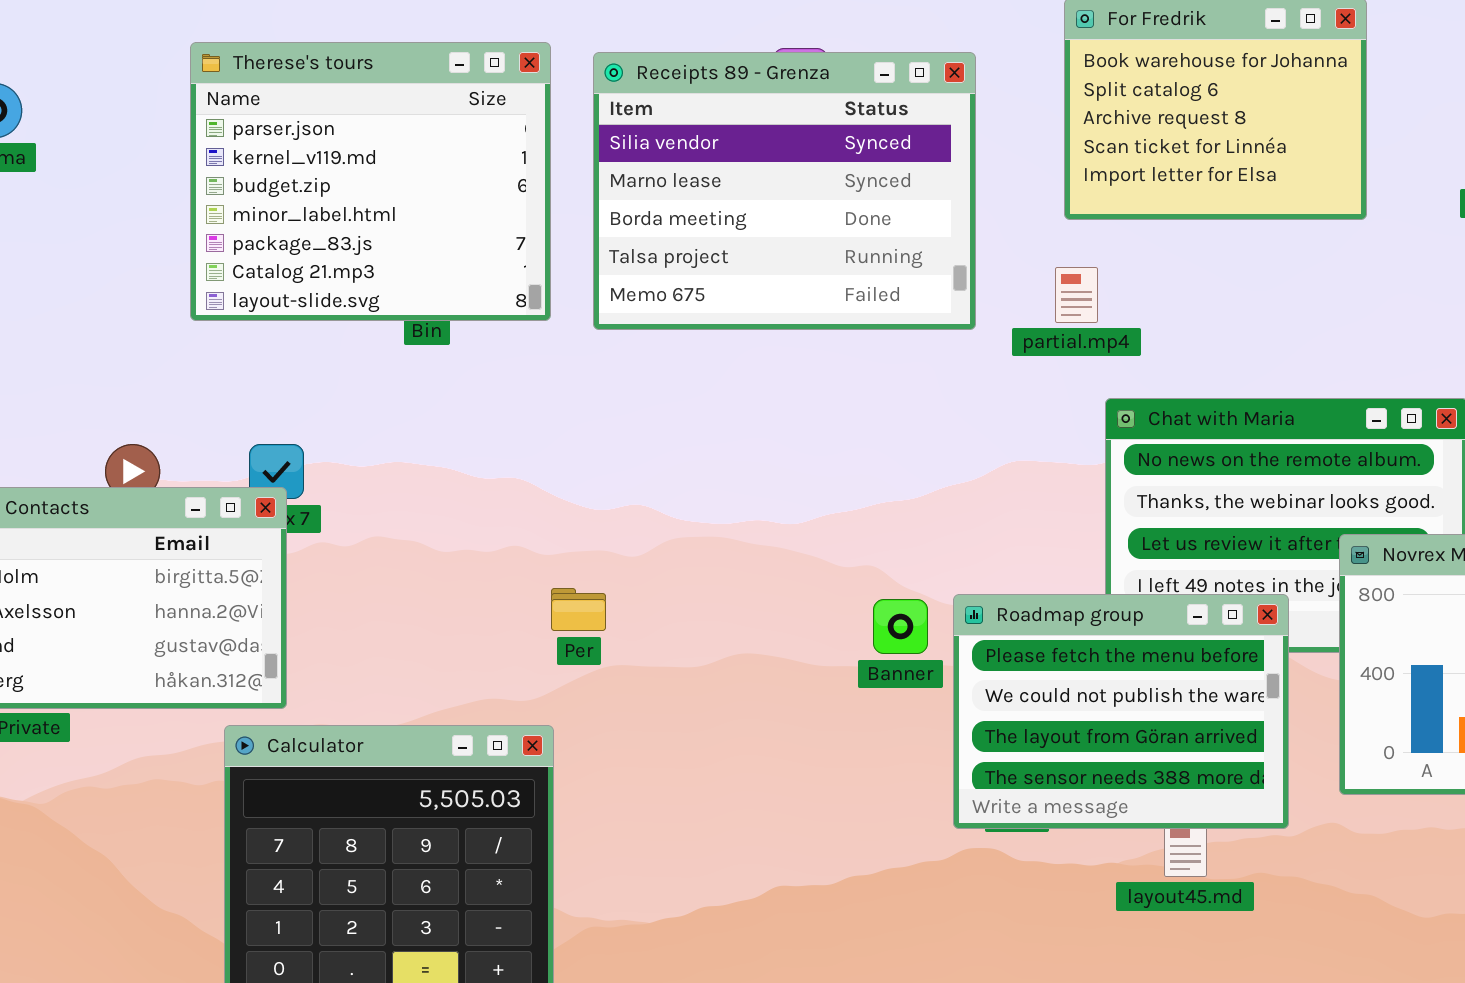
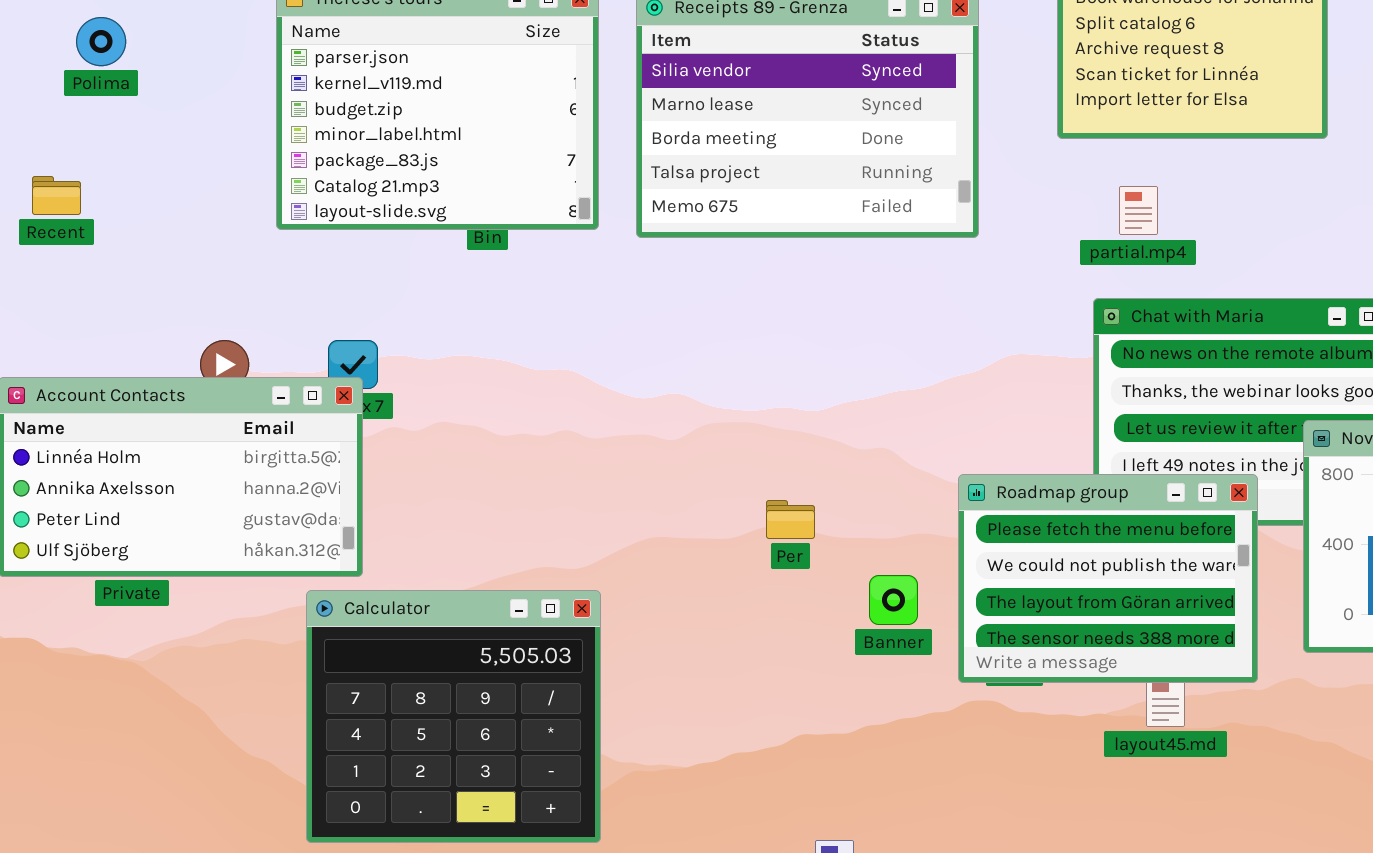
partial.mp4: [1055,267,1098,323] -> [1119,186,1158,235], moved
Per: [551,588,606,631] -> [766,500,815,539], moved
Banner: [873,599,928,654] -> [869,575,918,625], moved

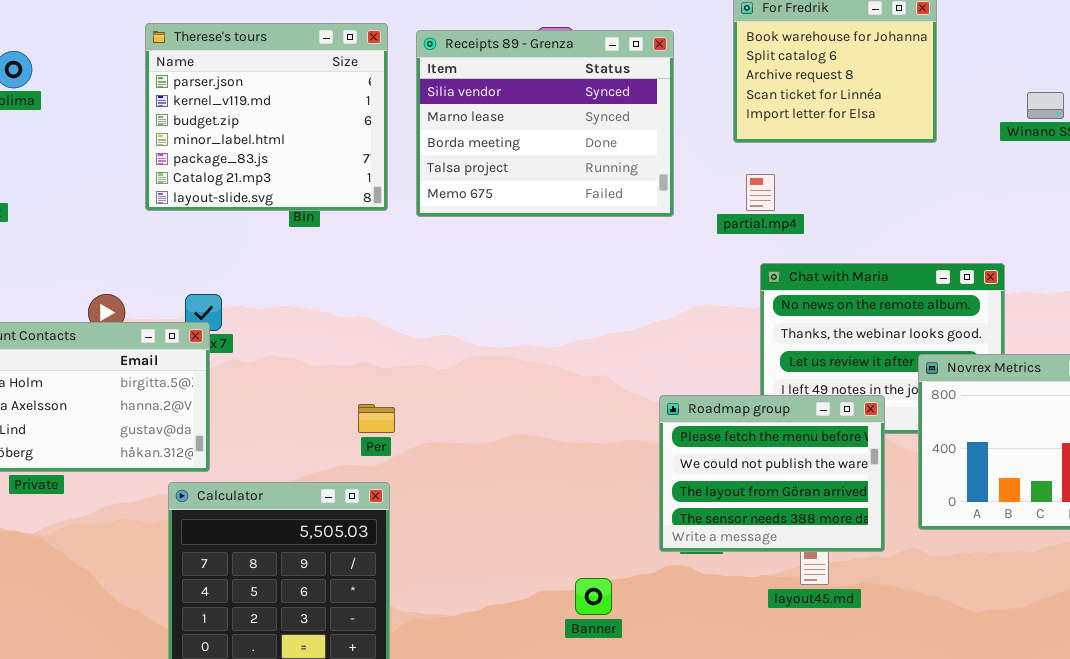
partial.mp4: [1119,186,1158,235] -> [746,174,775,211], moved
Per: [766,500,815,539] -> [358,404,395,433], moved
Banner: [869,575,918,625] -> [575,578,612,615], moved

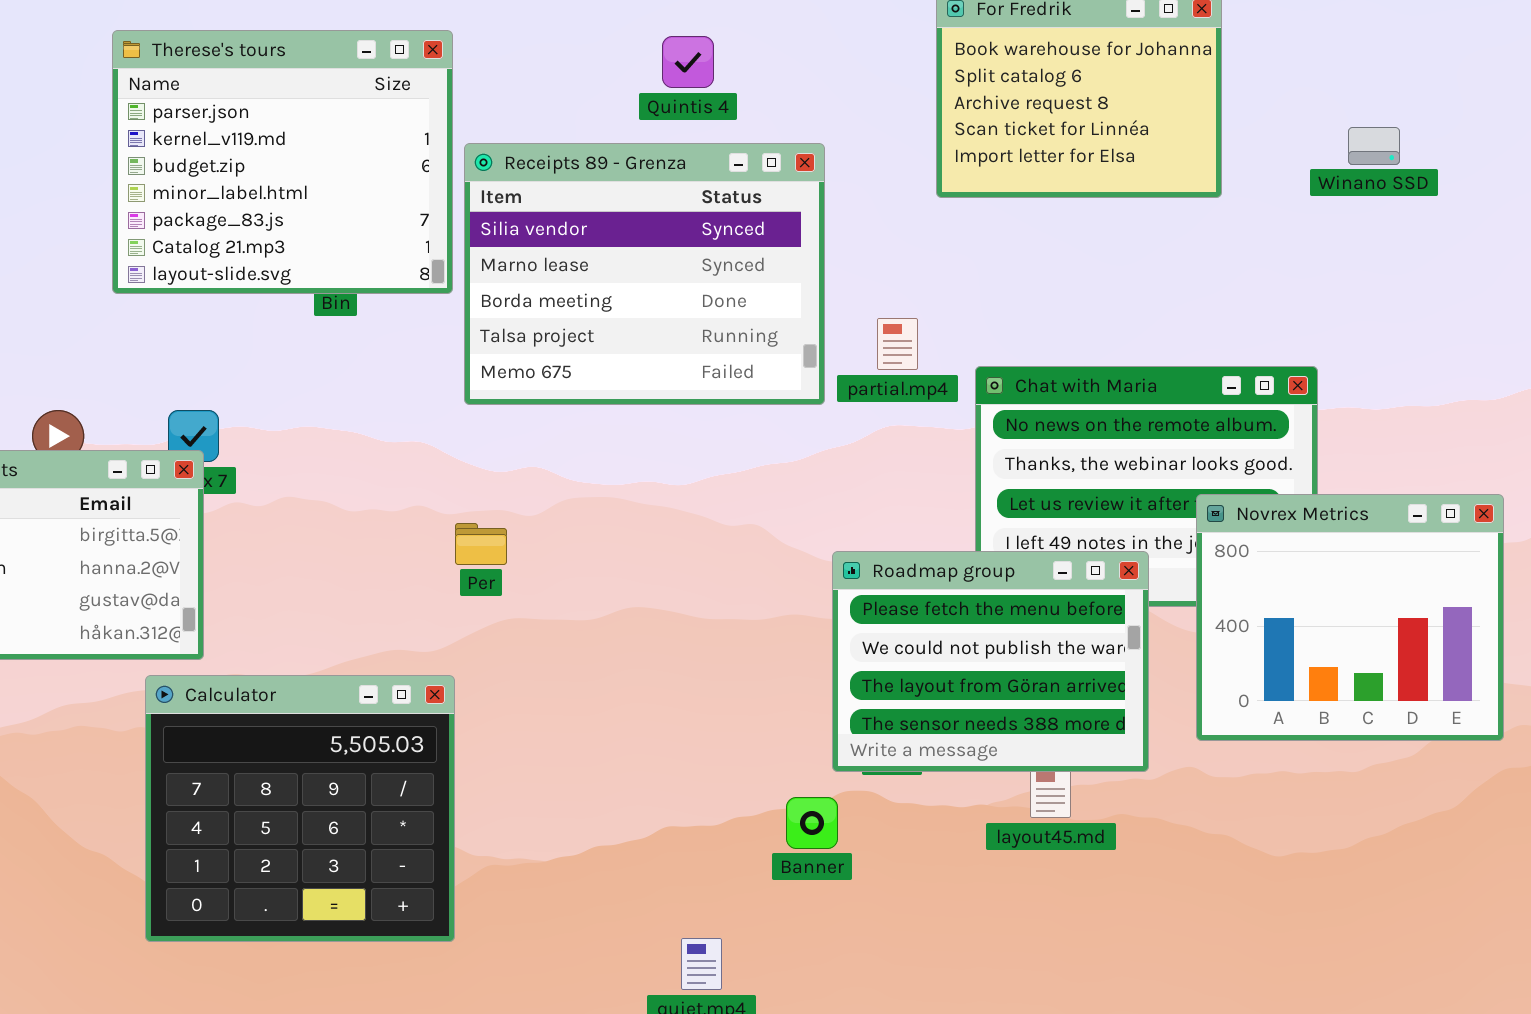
Receipts 89 - Grenza: [416,30,674,217] -> [464,143,825,405], moved
partial.mp4: [746,174,775,211] -> [877,318,918,370], moved
Per: [358,404,395,433] -> [455,523,507,565], moved
Banner: [575,578,612,615] -> [786,797,838,849], moved

